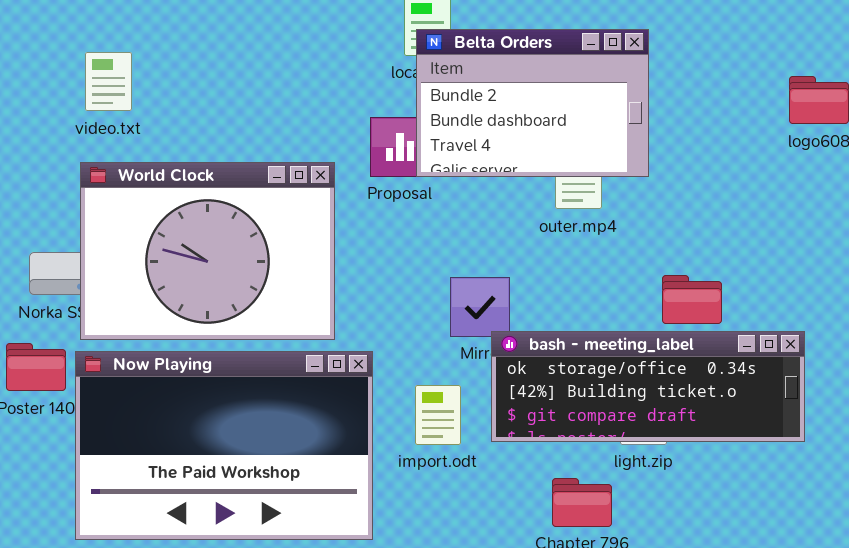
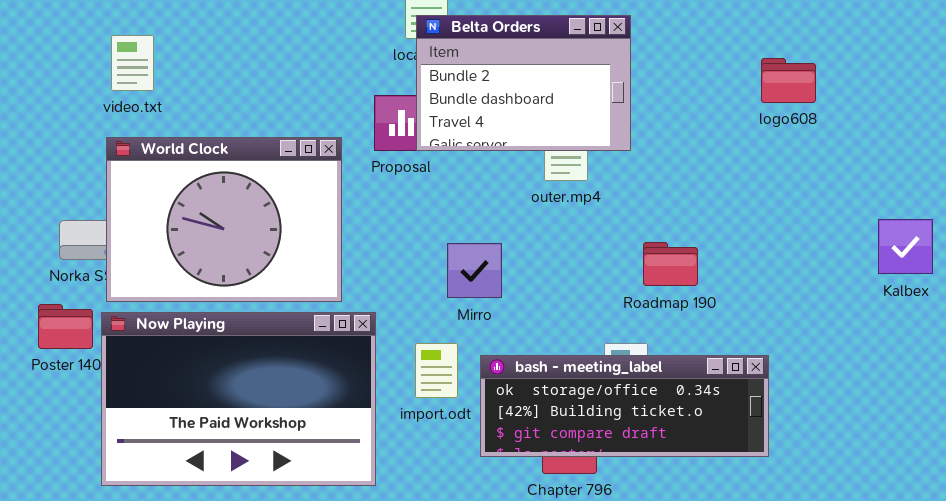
bash - meeting_label: [491,331,805,442] -> [480,355,769,457], moved

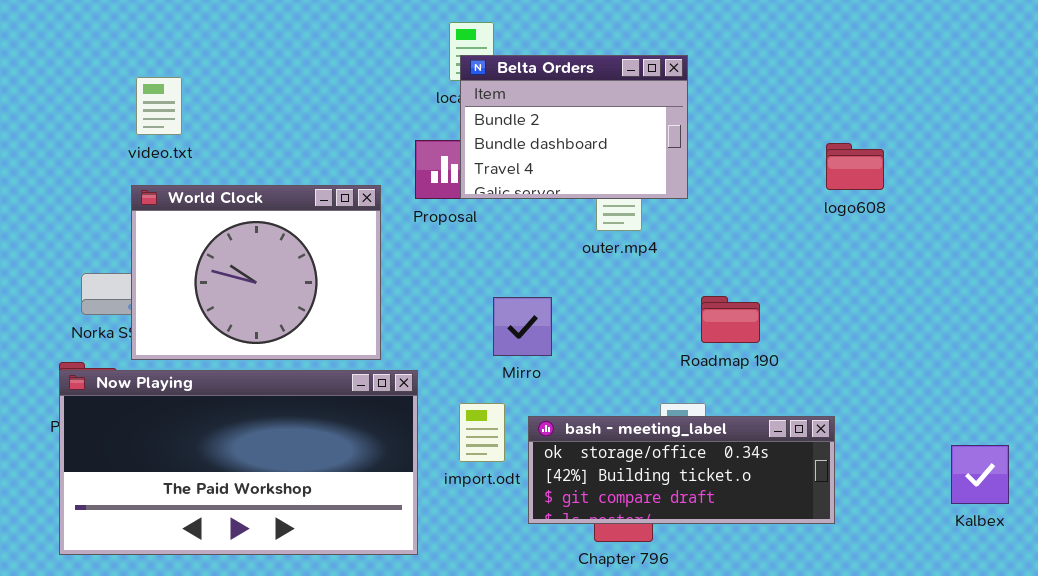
logo608: [761,58,816,103] -> [826,143,884,190], moved
Kalbex: [878,219,933,274] -> [951,445,1009,504], moved
Now Playing: [101,312,376,486] -> [59,370,418,555], resized

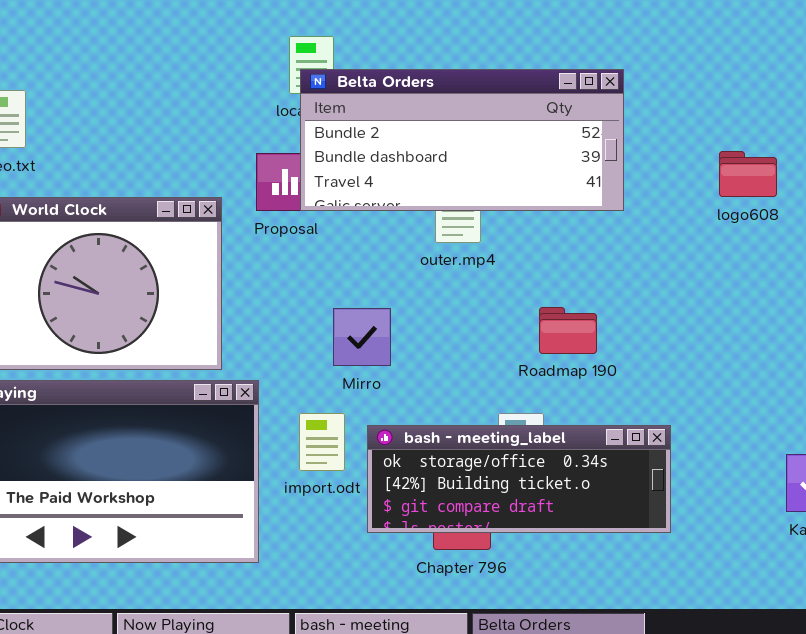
Belta Orders: [460,55,688,199] -> [300,69,624,211], resized
logo608: [826,143,884,190] -> [719,151,777,197], moved

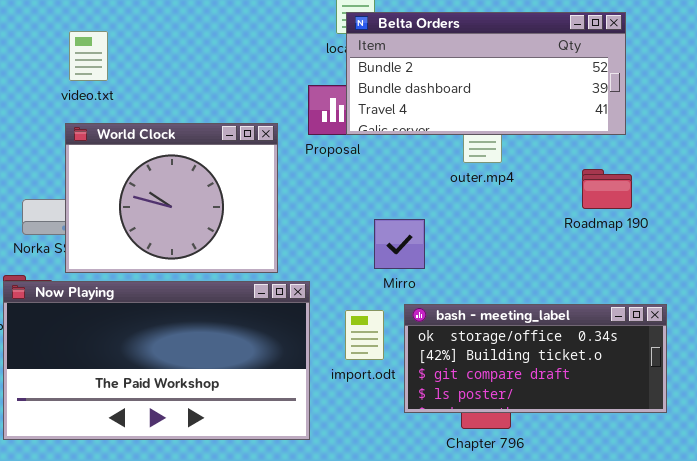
Roadmap 190: [539,307,597,354] -> [582,169,632,209], moved
bash - meeting_label: [367,425,671,533] -> [404,304,667,413], resized

